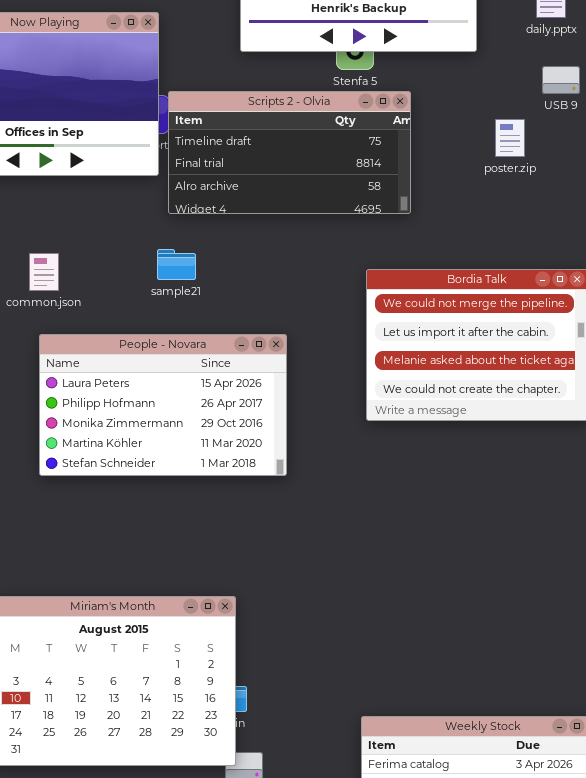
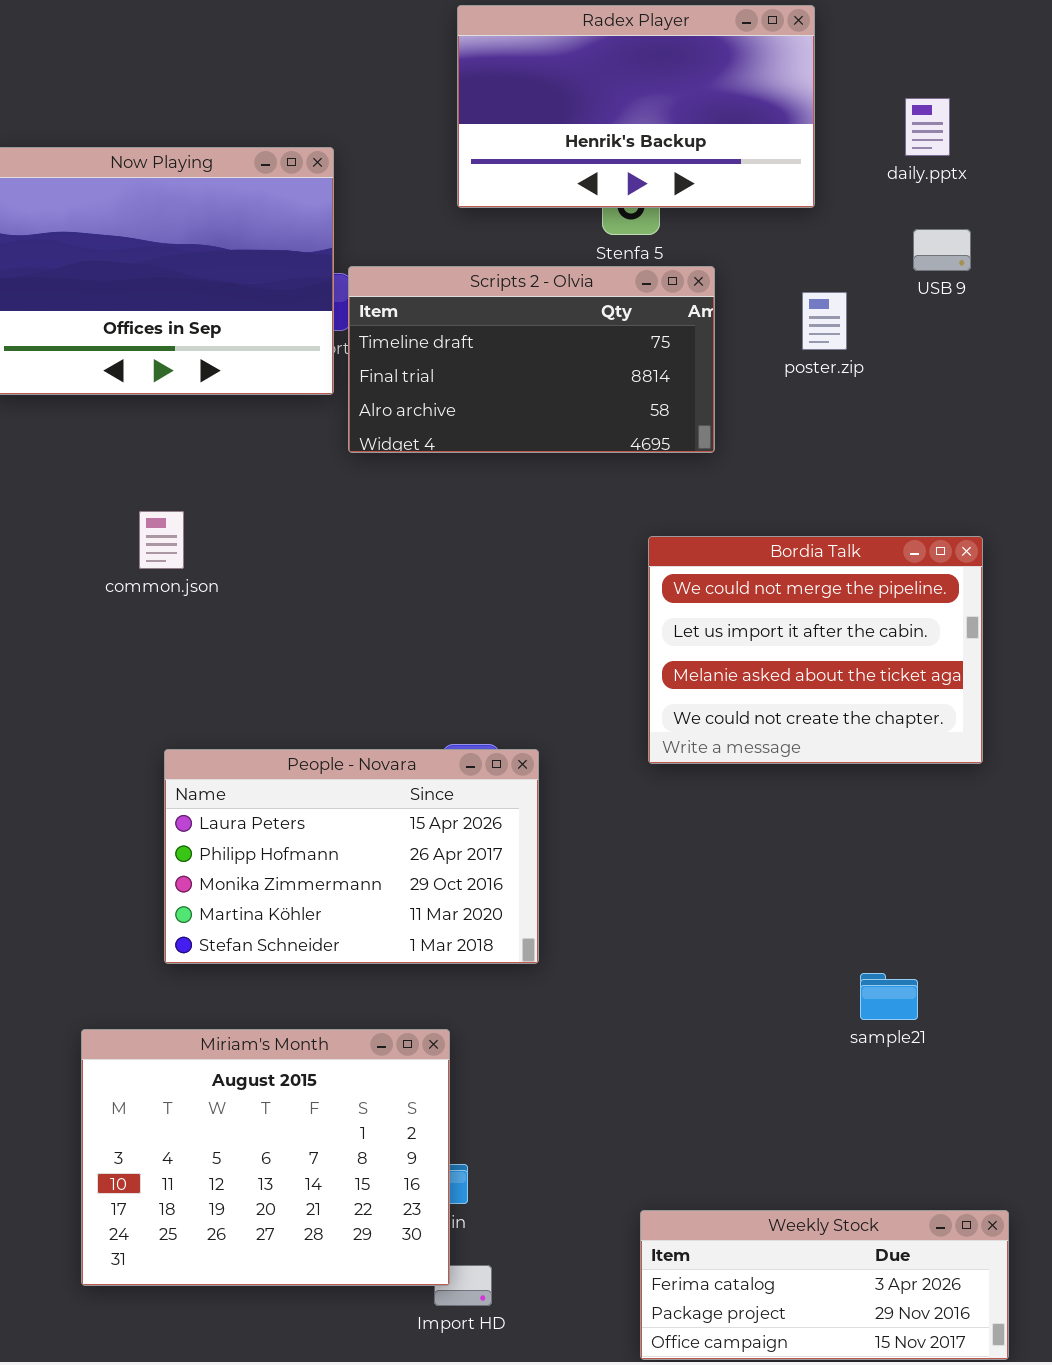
poster.zip: [495,119,525,157] -> [802,292,847,350], moved
sample21: [157,249,196,280] -> [860,973,918,1020], moved
People - Novara: [39,334,287,476] -> [164,749,539,964], moved

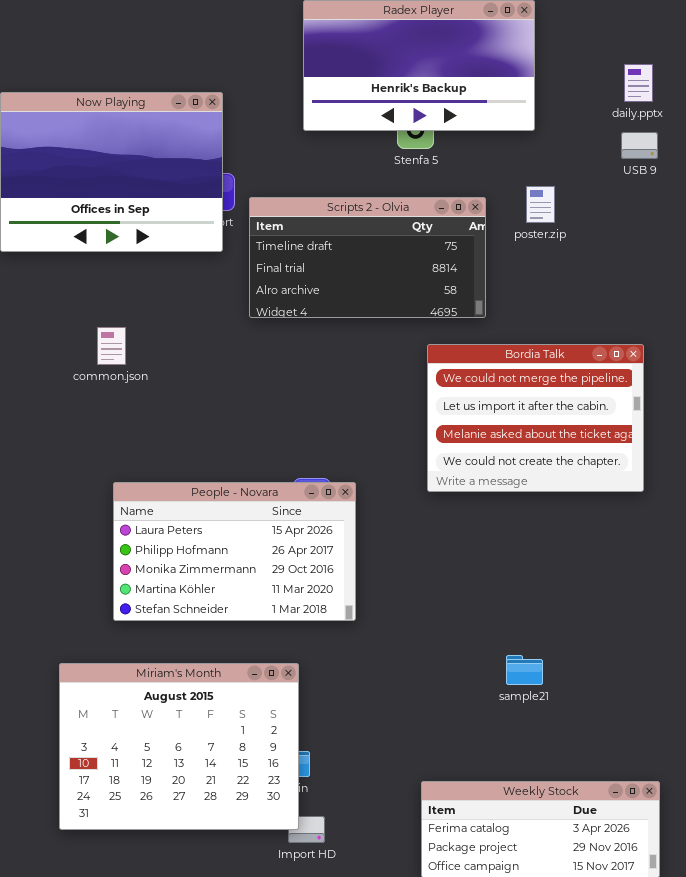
daily.pptx: [905,98,950,156] -> [624,64,653,102], moved
USB 9: [913,229,971,271] -> [621,132,658,159], moved
Scripts 2 - Olvia: [348,266,715,453] -> [249,197,486,318], moved
sample21: [860,973,918,1020] -> [506,655,543,685], moved

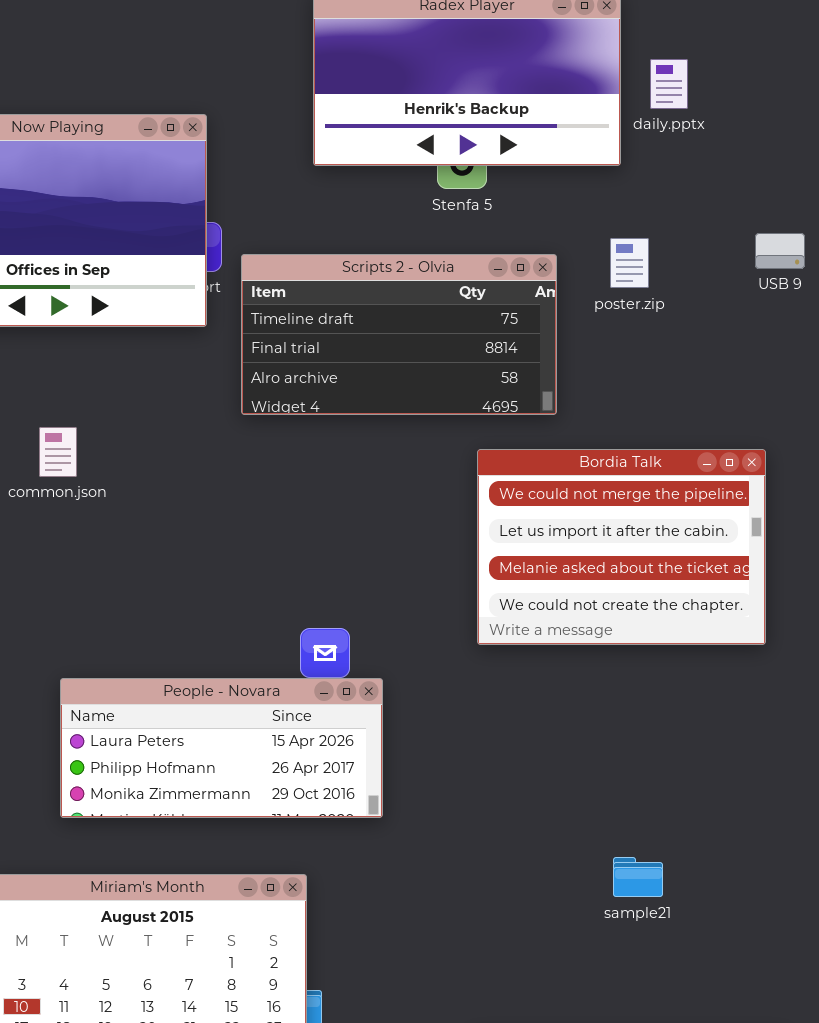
daily.pptx: [624,64,653,102] -> [650,59,688,109], moved
USB 9: [621,132,658,159] -> [755,233,805,269], moved
People - Novara: [113,482,356,621] -> [60,678,383,818], resized
sample21: [506,655,543,685] -> [613,857,663,897], moved

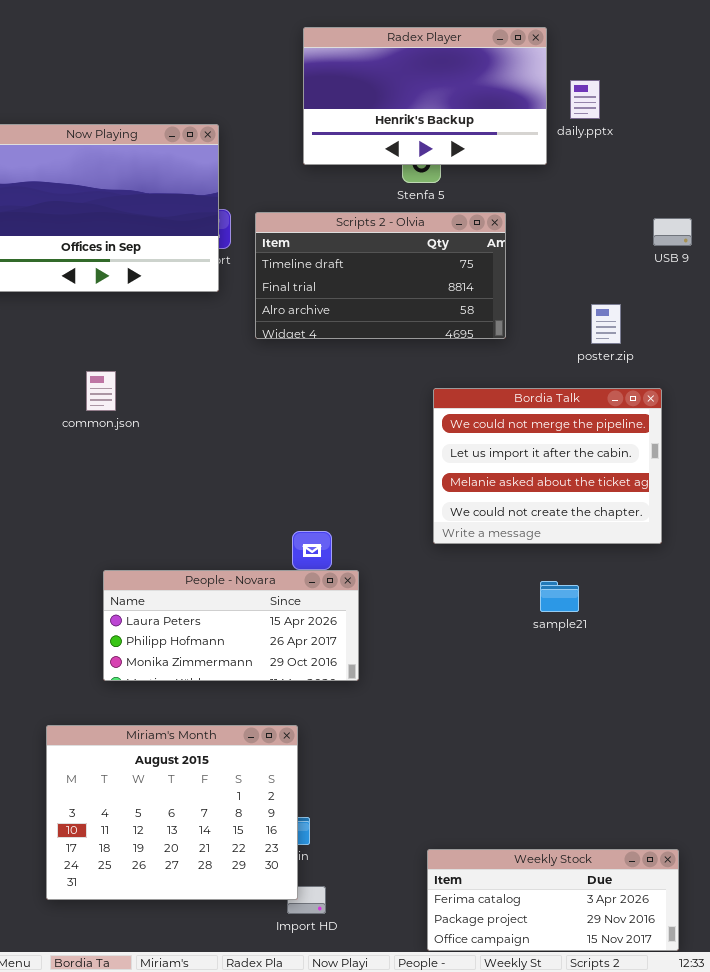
poster.zip: [610,238,649,288] -> [591,304,621,344], moved
Scripts 2 - Olvia: [241,254,557,415] -> [255,212,506,339], moved
sample21: [613,857,663,897] -> [540,581,579,612], moved

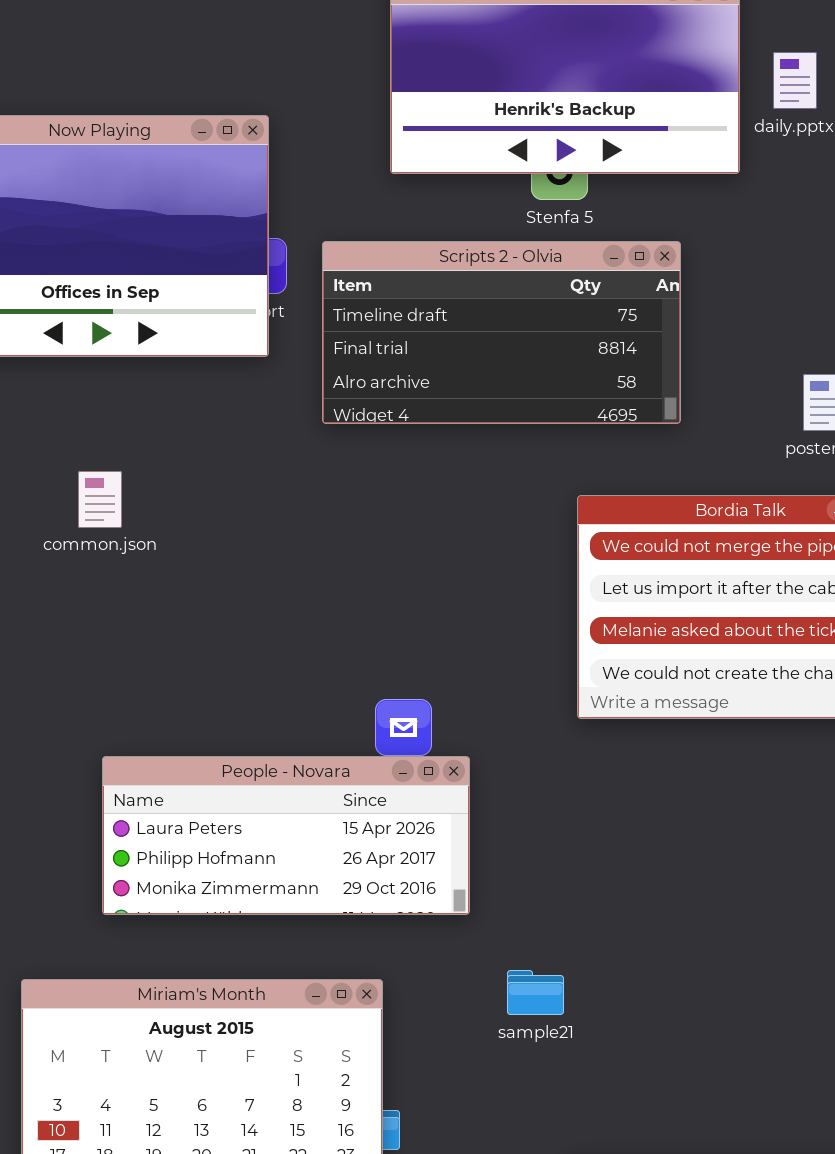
sample21: [540,581,579,612] -> [507,970,564,1015], moved

